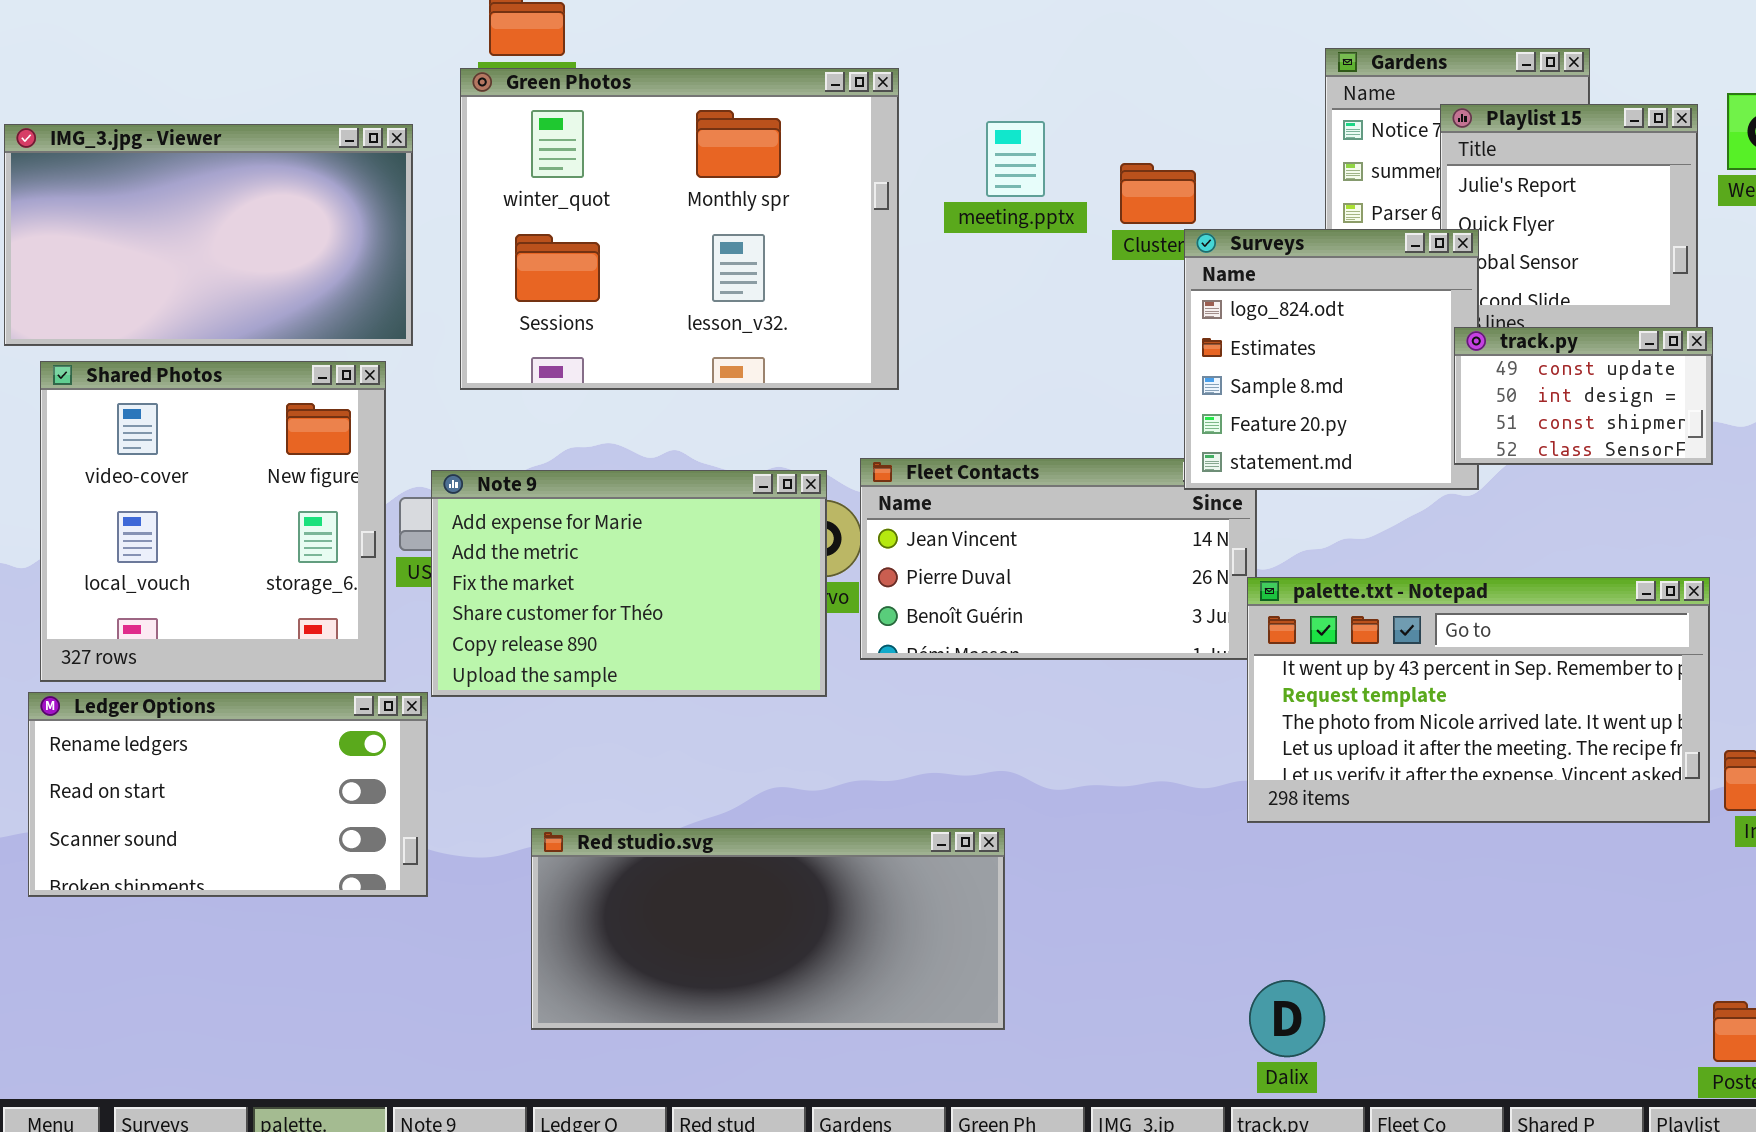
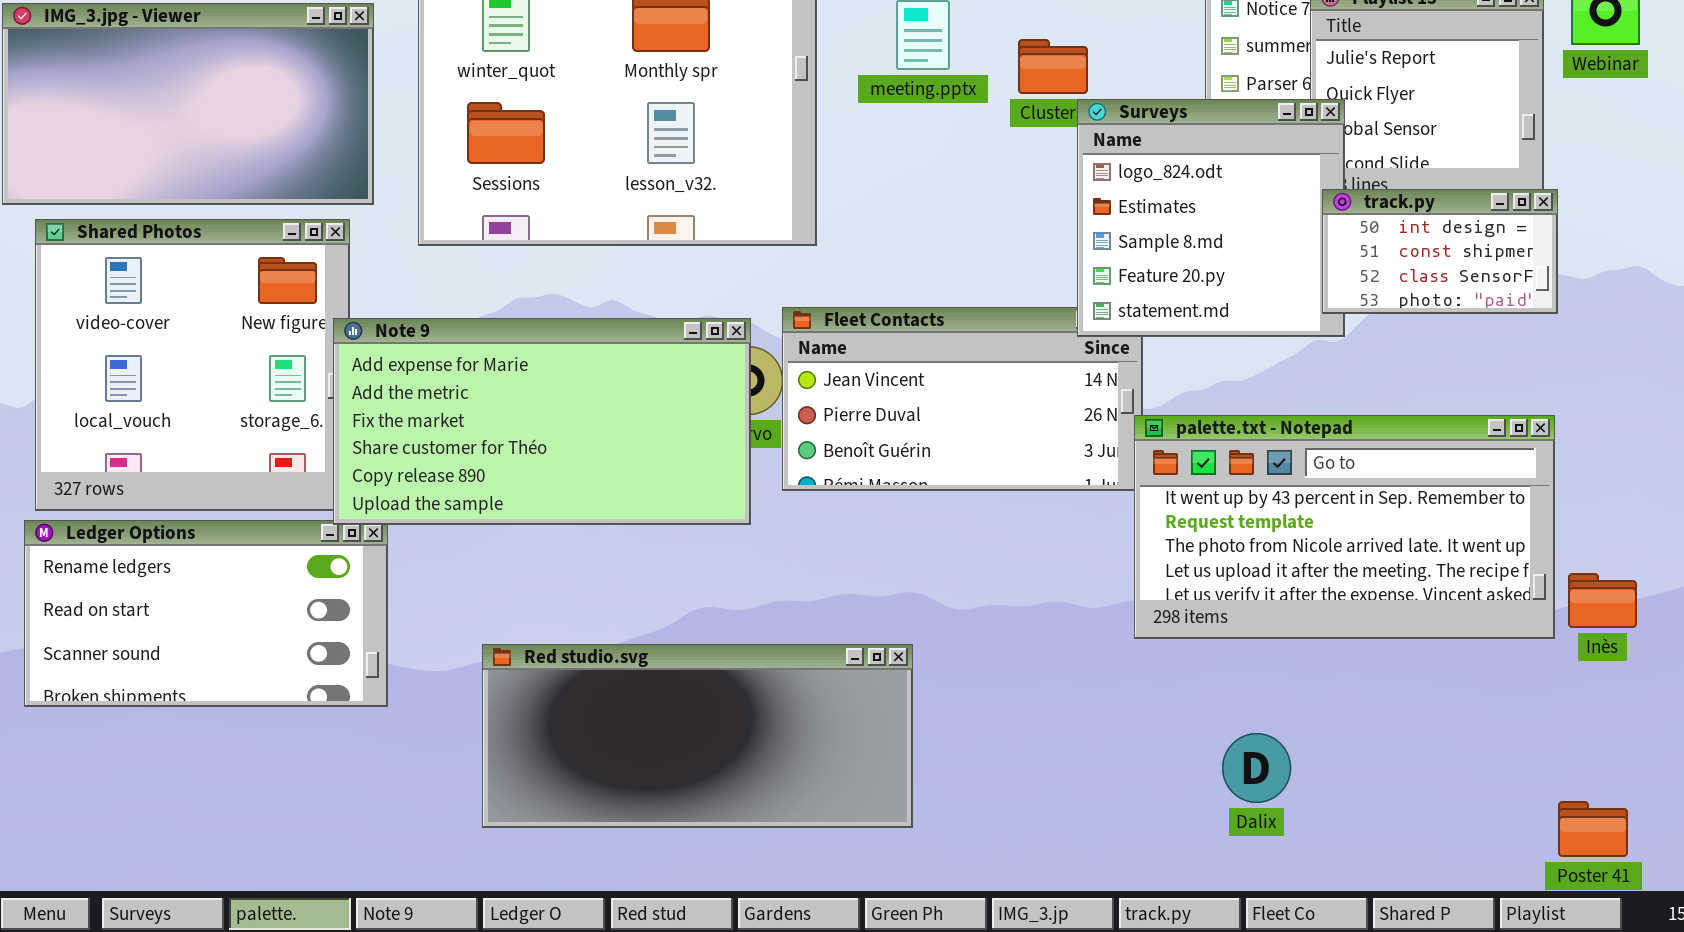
track.py: [1454,327,1713,465] -> [1322,189,1558,314], scrolled down 1 row
Note 9: [431,470,827,697] -> [333,318,751,525], resized
Dalix: [1249,980,1325,1057] -> [1222,733,1291,803], moved

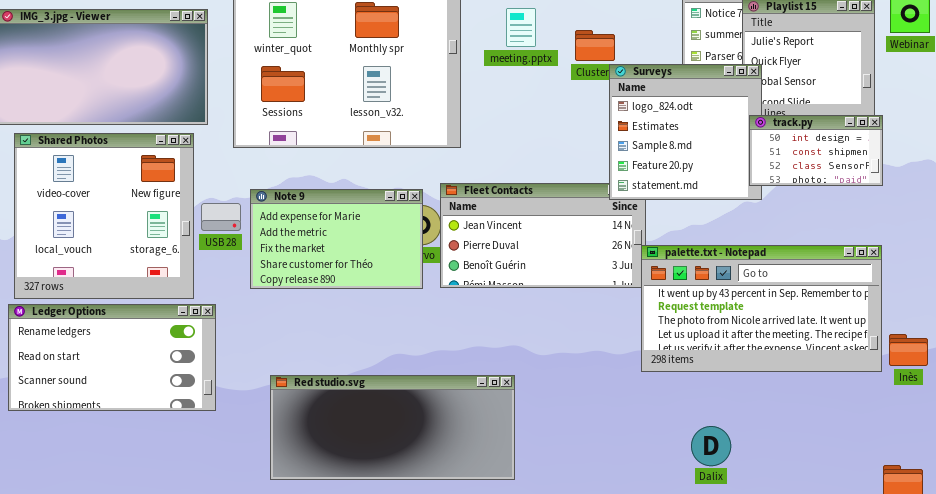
Note 9: [333,318,751,525] -> [250,189,423,289], resized

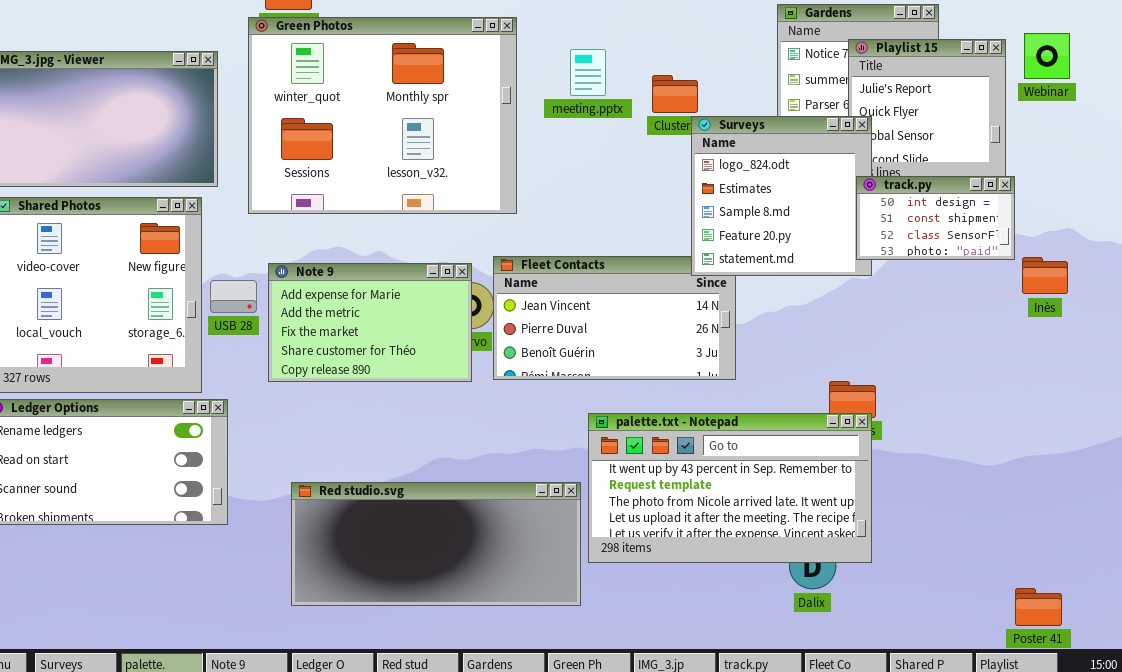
palette.txt - Notepad: [641,245,882,372] -> [588,413,872,563], moved
Inès: [889,334,928,366] -> [1022,257,1068,294], moved

